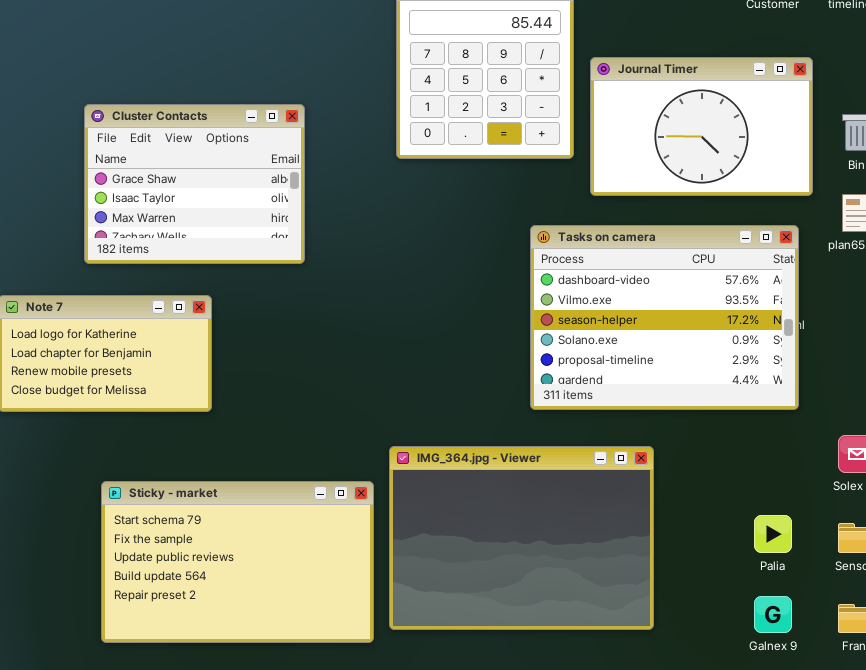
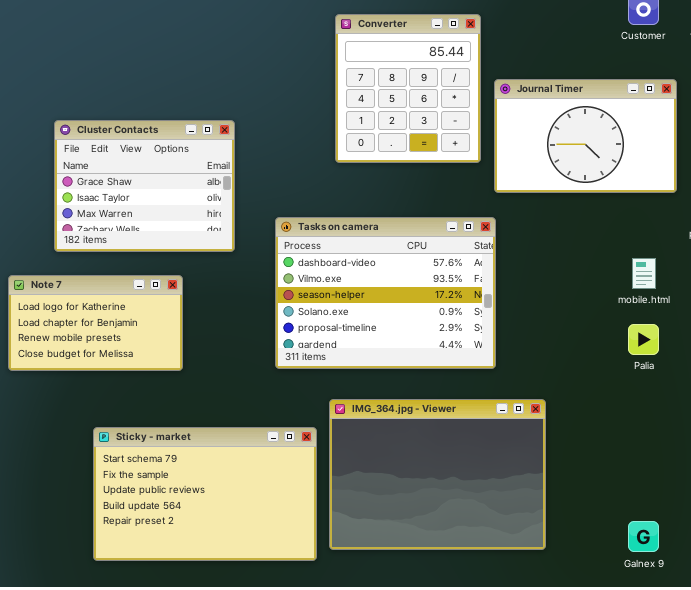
Cluster Contacts: [84,104,305,264] -> [54,120,235,252], moved
Tasks on camera: [530,225,799,410] -> [275,217,496,369], moved
Palia: [754,515,792,553] -> [628,324,659,355], moved

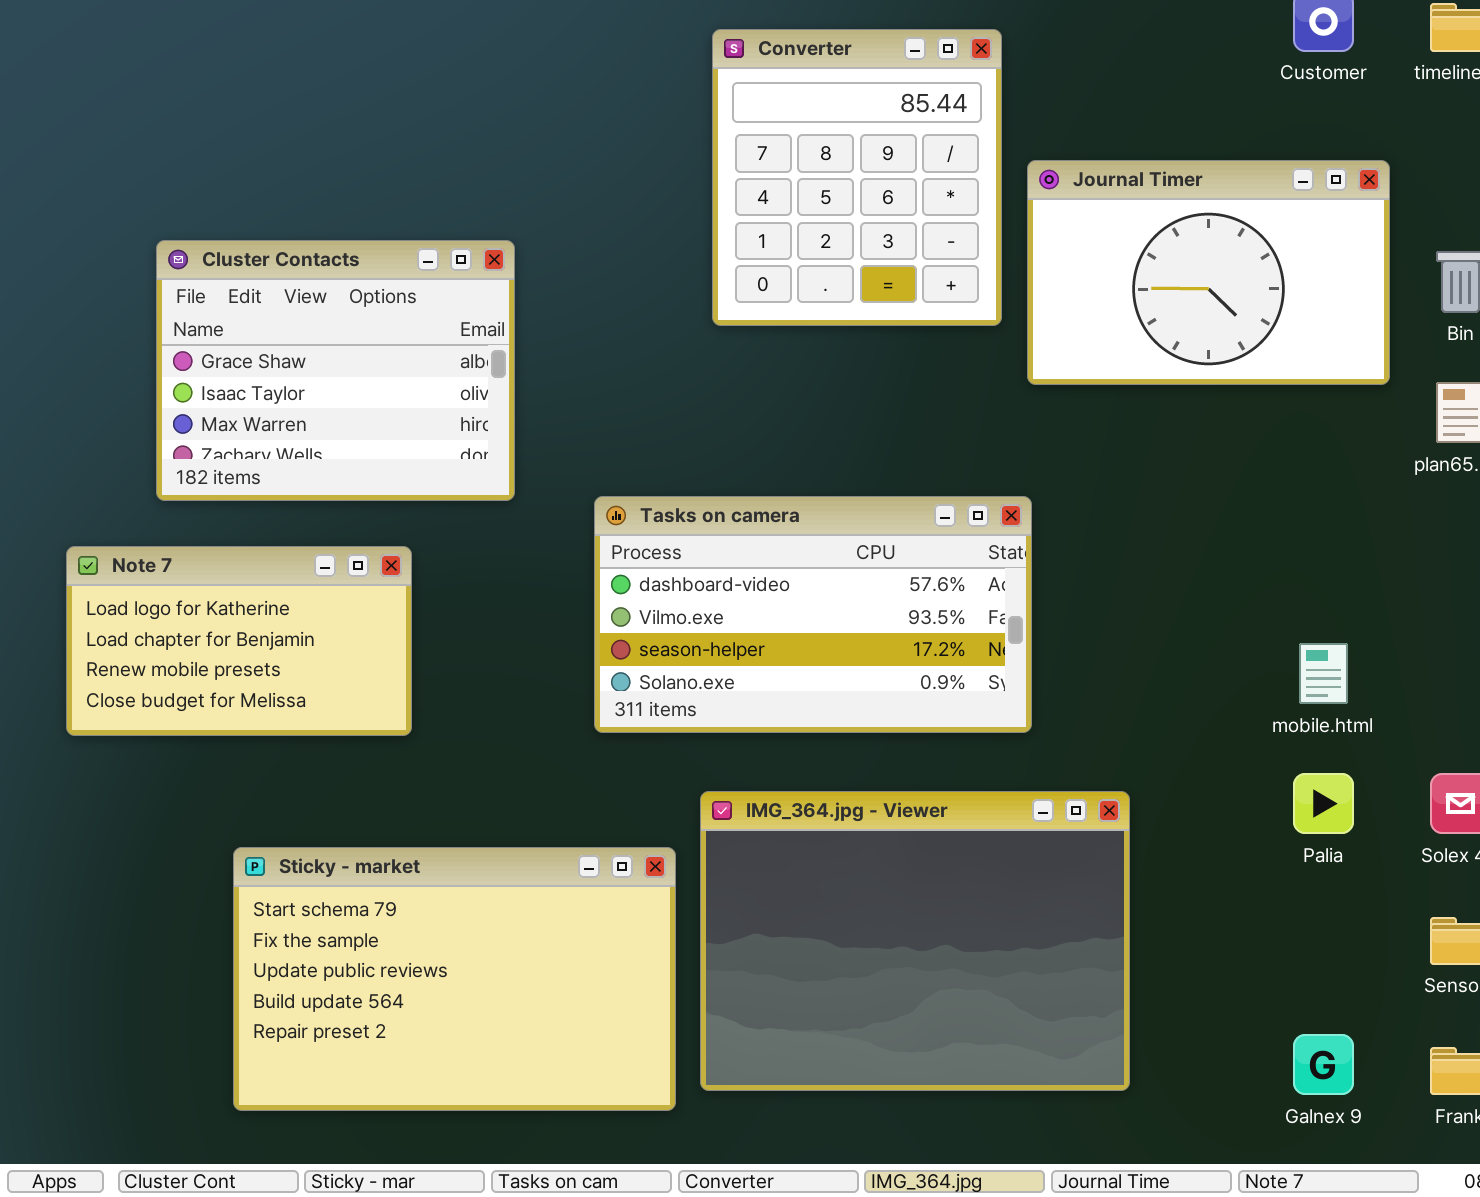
Tasks on camera: [275,217,496,369] -> [594,496,1032,733], resized
mobile.html: [632,258,656,289] -> [1299,643,1348,704], moved
Palia: [628,324,659,355] -> [1293,773,1354,834], moved

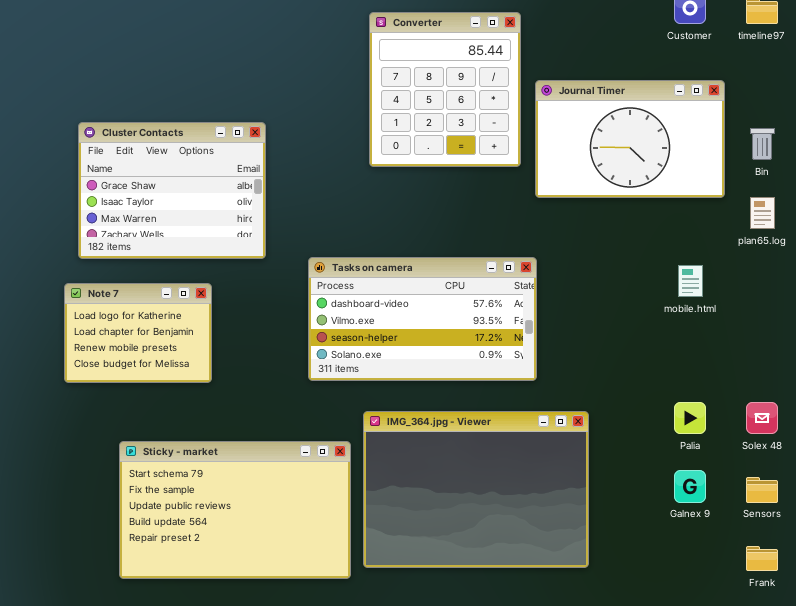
Note 7: [66,546,412,736] -> [64,283,212,383], resized
mobile.html: [1299,643,1348,704] -> [678,265,703,297], moved
Galnex 9: [1293,1034,1354,1095] -> [674,470,706,503], moved

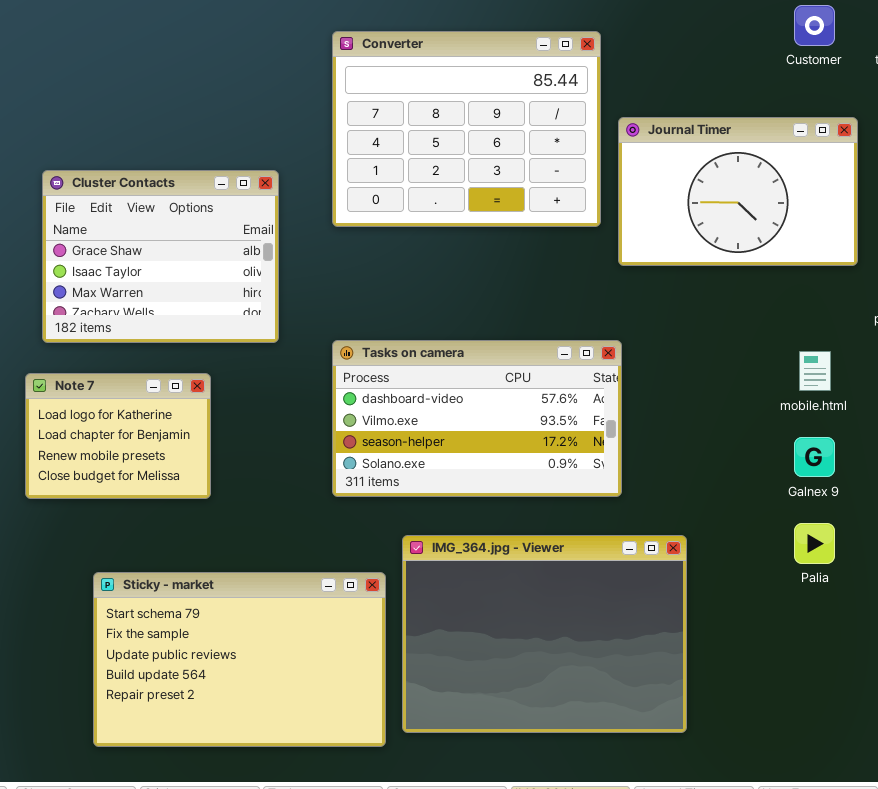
Converter: [369,12,521,167] -> [332,31,601,227], resized
Galnex 9: [674,470,706,503] -> [794,437,835,477], moved

